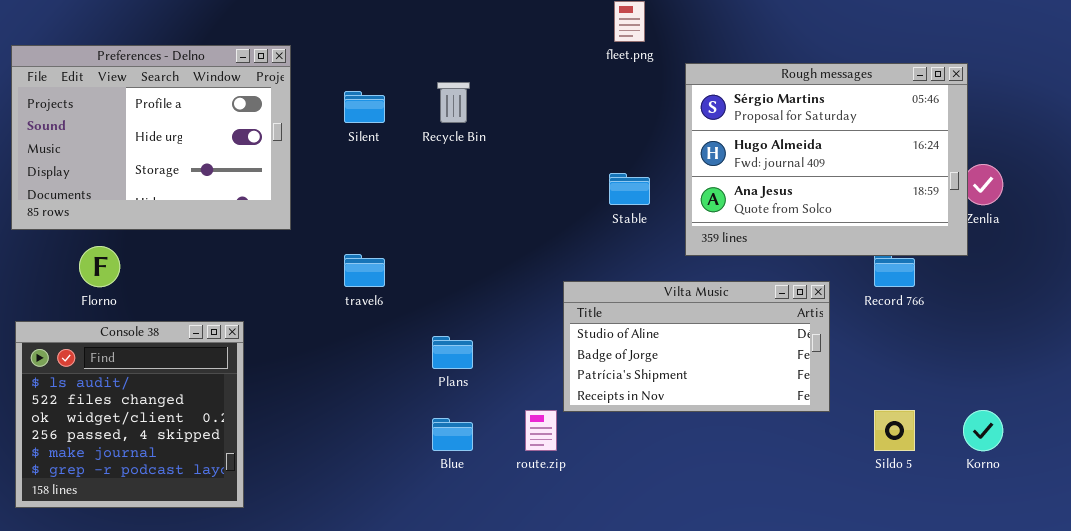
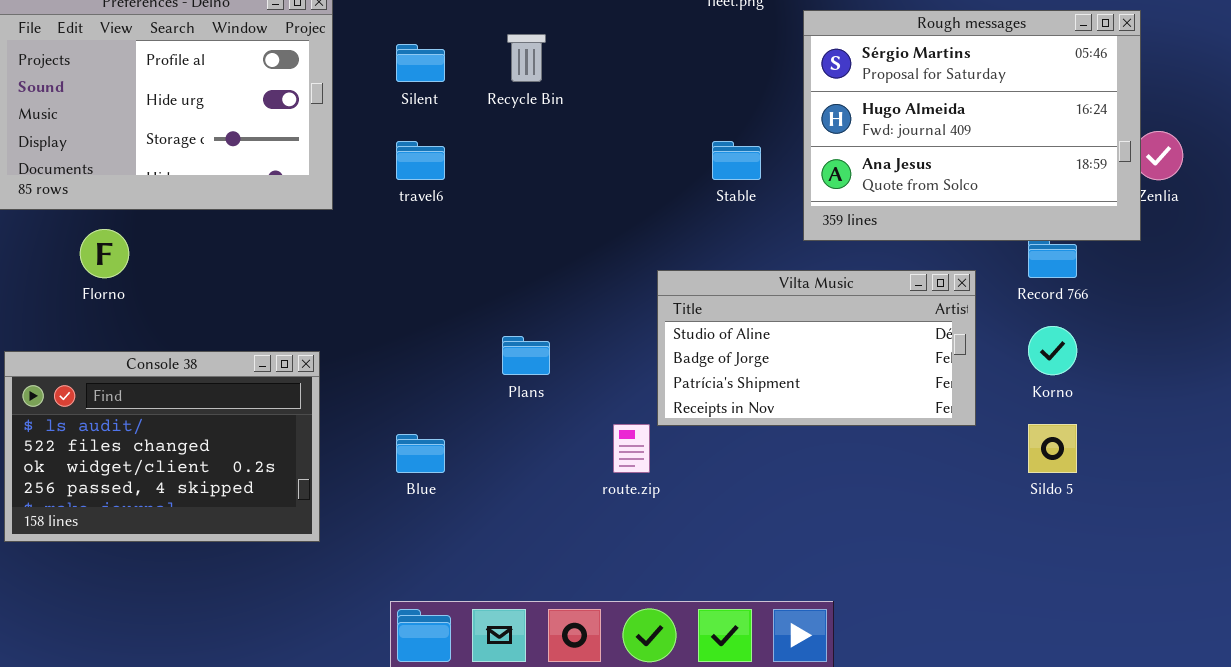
travel6: [344,254,385,287] -> [396,141,445,180], moved
Console 38: [15,321,244,508] -> [4,351,320,542], resized
Korno: [963,410,1003,451] -> [1028,326,1077,375], moved
Blue: [432,418,473,451] -> [396,434,445,473], moved

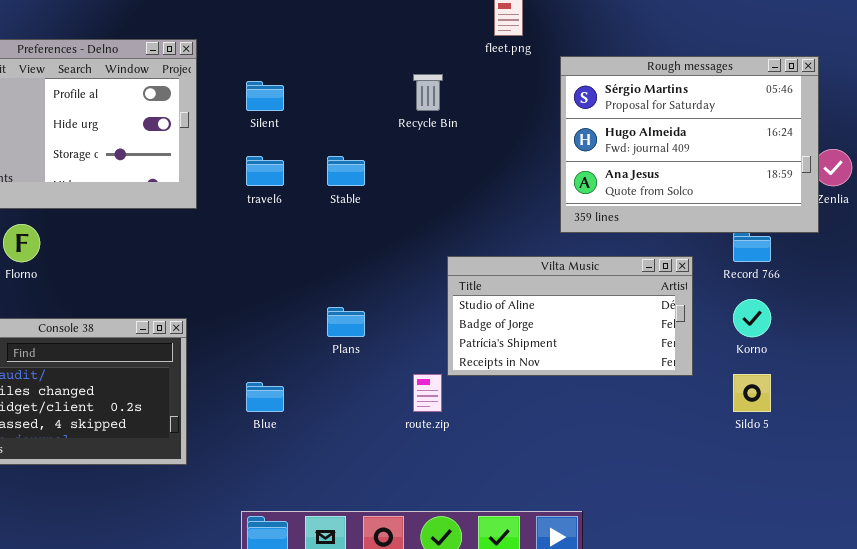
Recycle Bin: [507,34,546,82] -> [413,74,443,111], moved
Stable: [712,141,761,180] -> [327,156,365,186], moved

